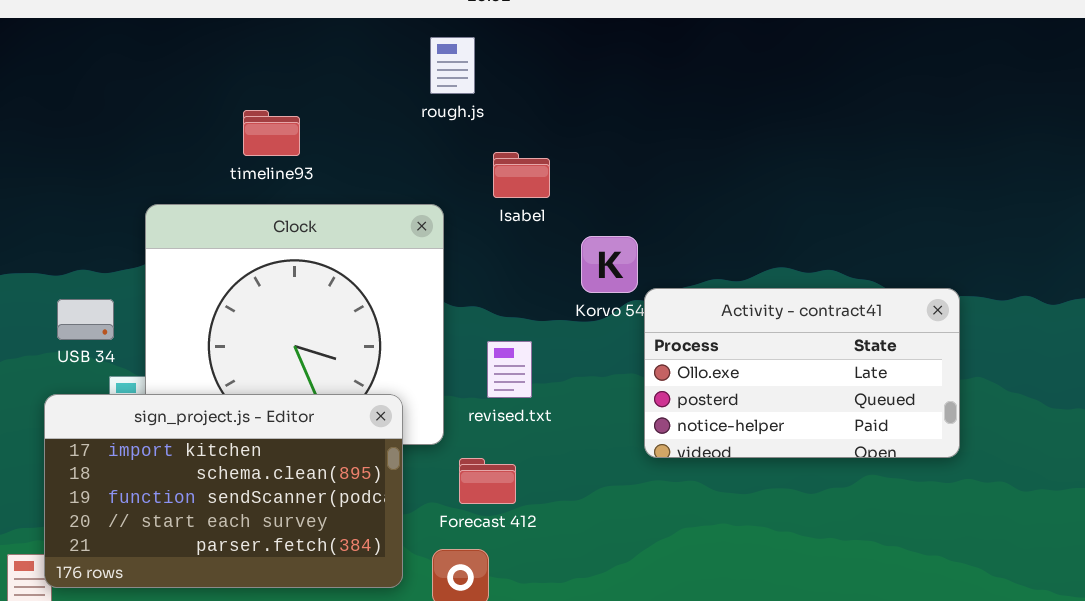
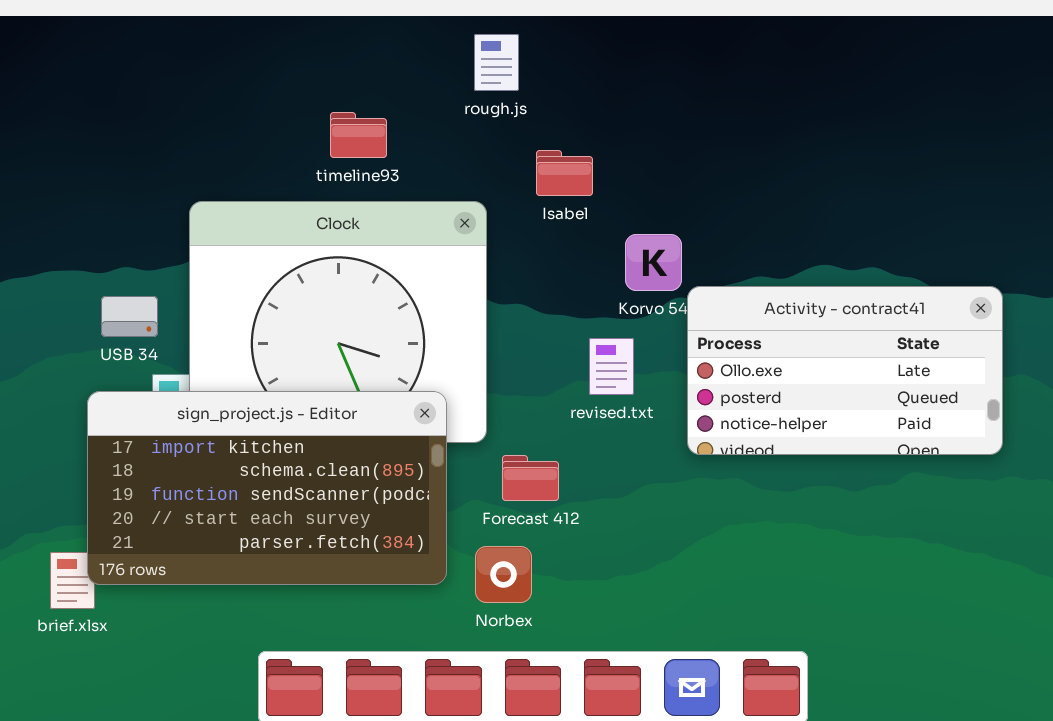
timeline93: [243,110,300,156] -> [330,112,387,158], moved
revised.txt: [487,341,532,398] -> [589,338,634,395], moved

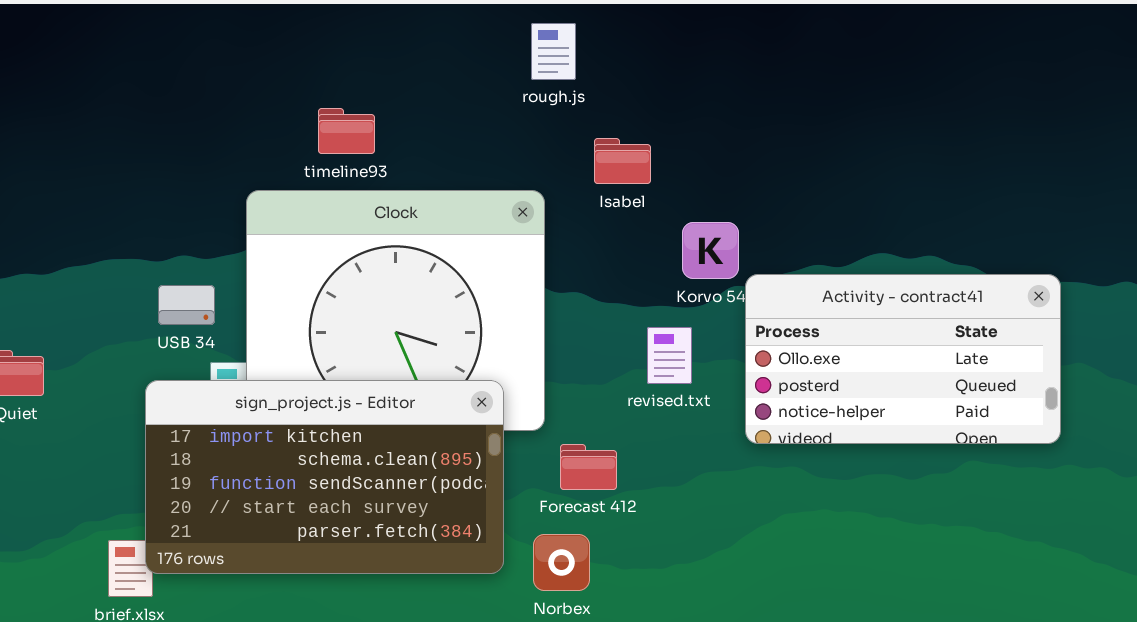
timeline93: [330,112,387,158] -> [318,108,375,154], moved

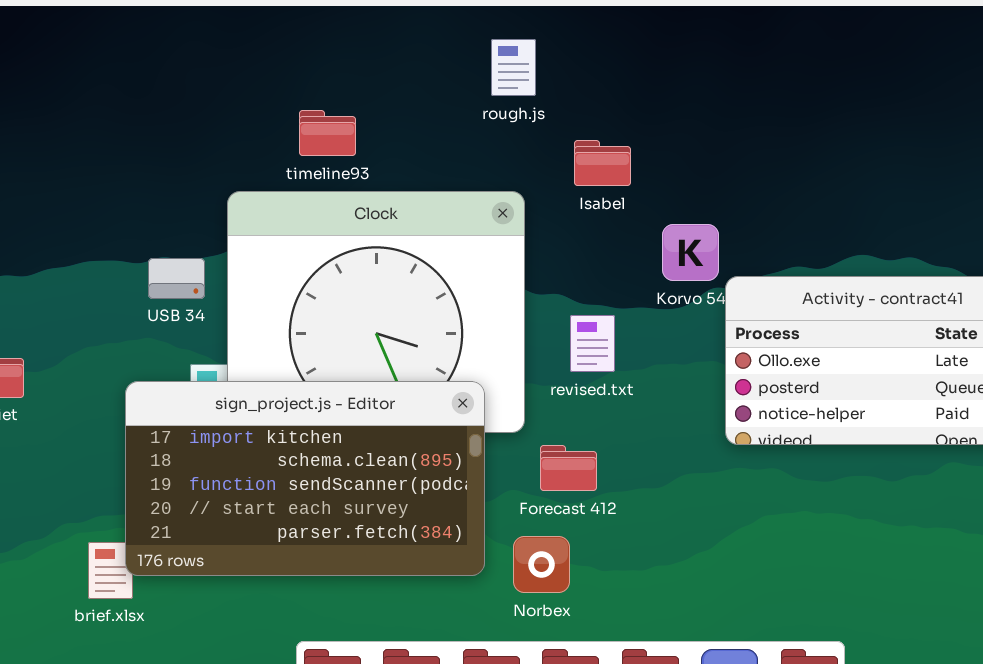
rough.js: [531,23,576,80] -> [491,39,536,96], moved
USB 34: [158,285,215,325] -> [148,258,205,299], moved
revised.txt: [647,327,692,384] -> [570,315,615,372], moved

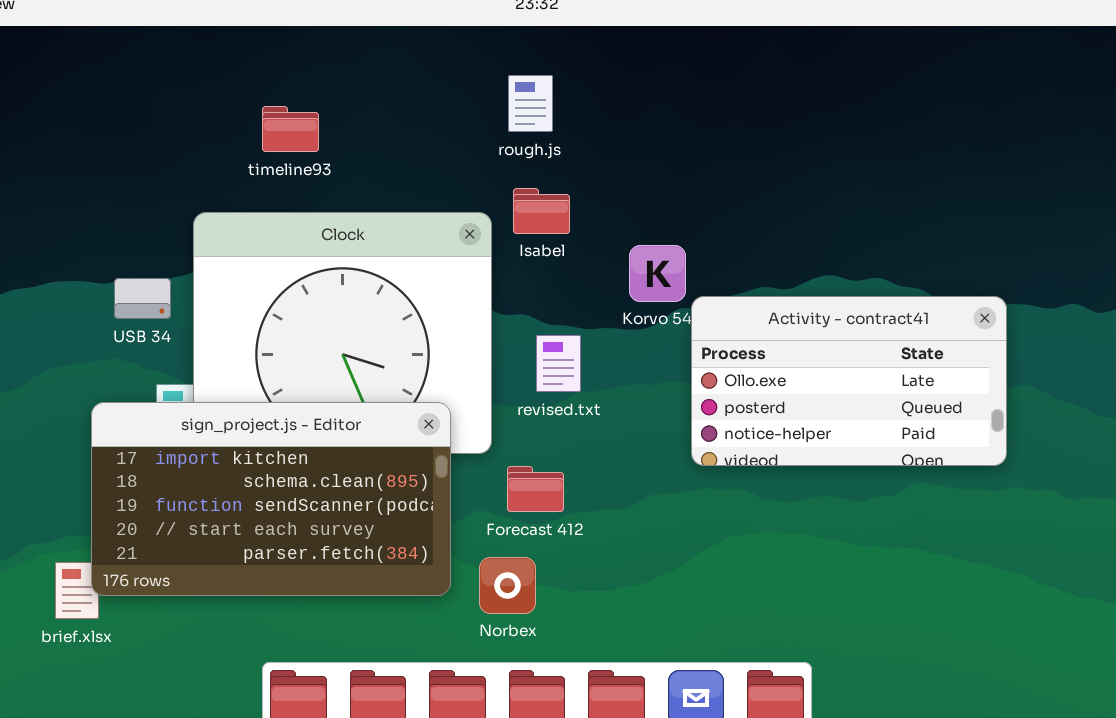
rough.js: [491,39,536,96] -> [508,75,553,132], moved
timeline93: [299,110,356,156] -> [262,106,319,152], moved
Isabel: [574,140,631,186] -> [513,188,570,234], moved

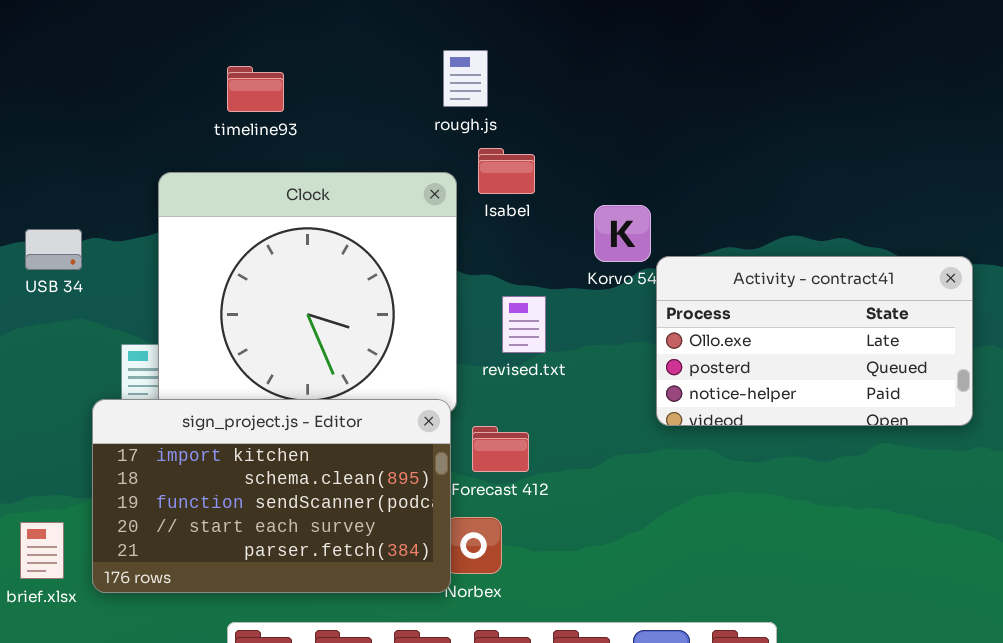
rough.js: [508,75,553,132] -> [443,50,488,107], moved
USB 34: [114,278,171,319] -> [25,229,82,270], moved
sign_project.js - Editor: [91,402,451,596] -> [92,399,451,593], moved

